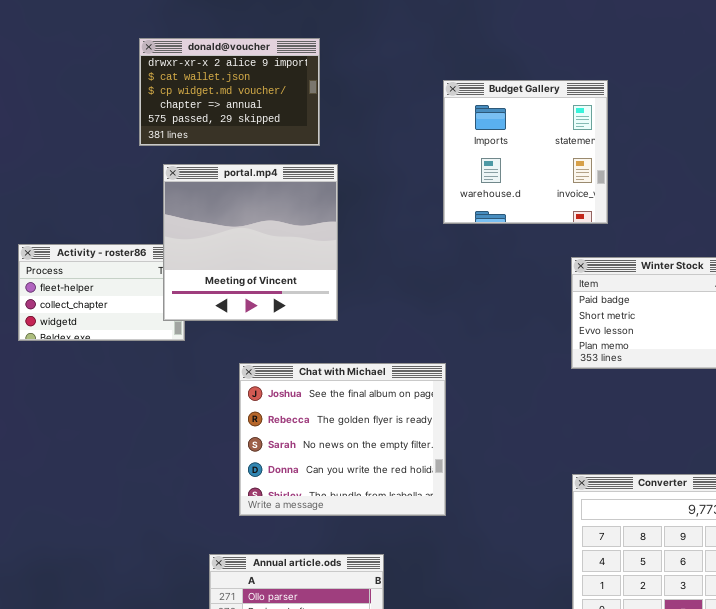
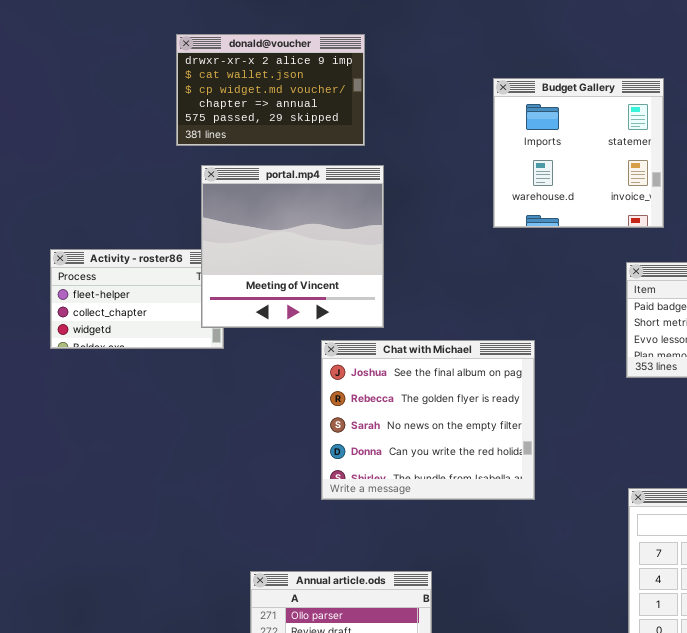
Chat with Michael: [239,363,446,516] -> [321,340,535,500], moved

